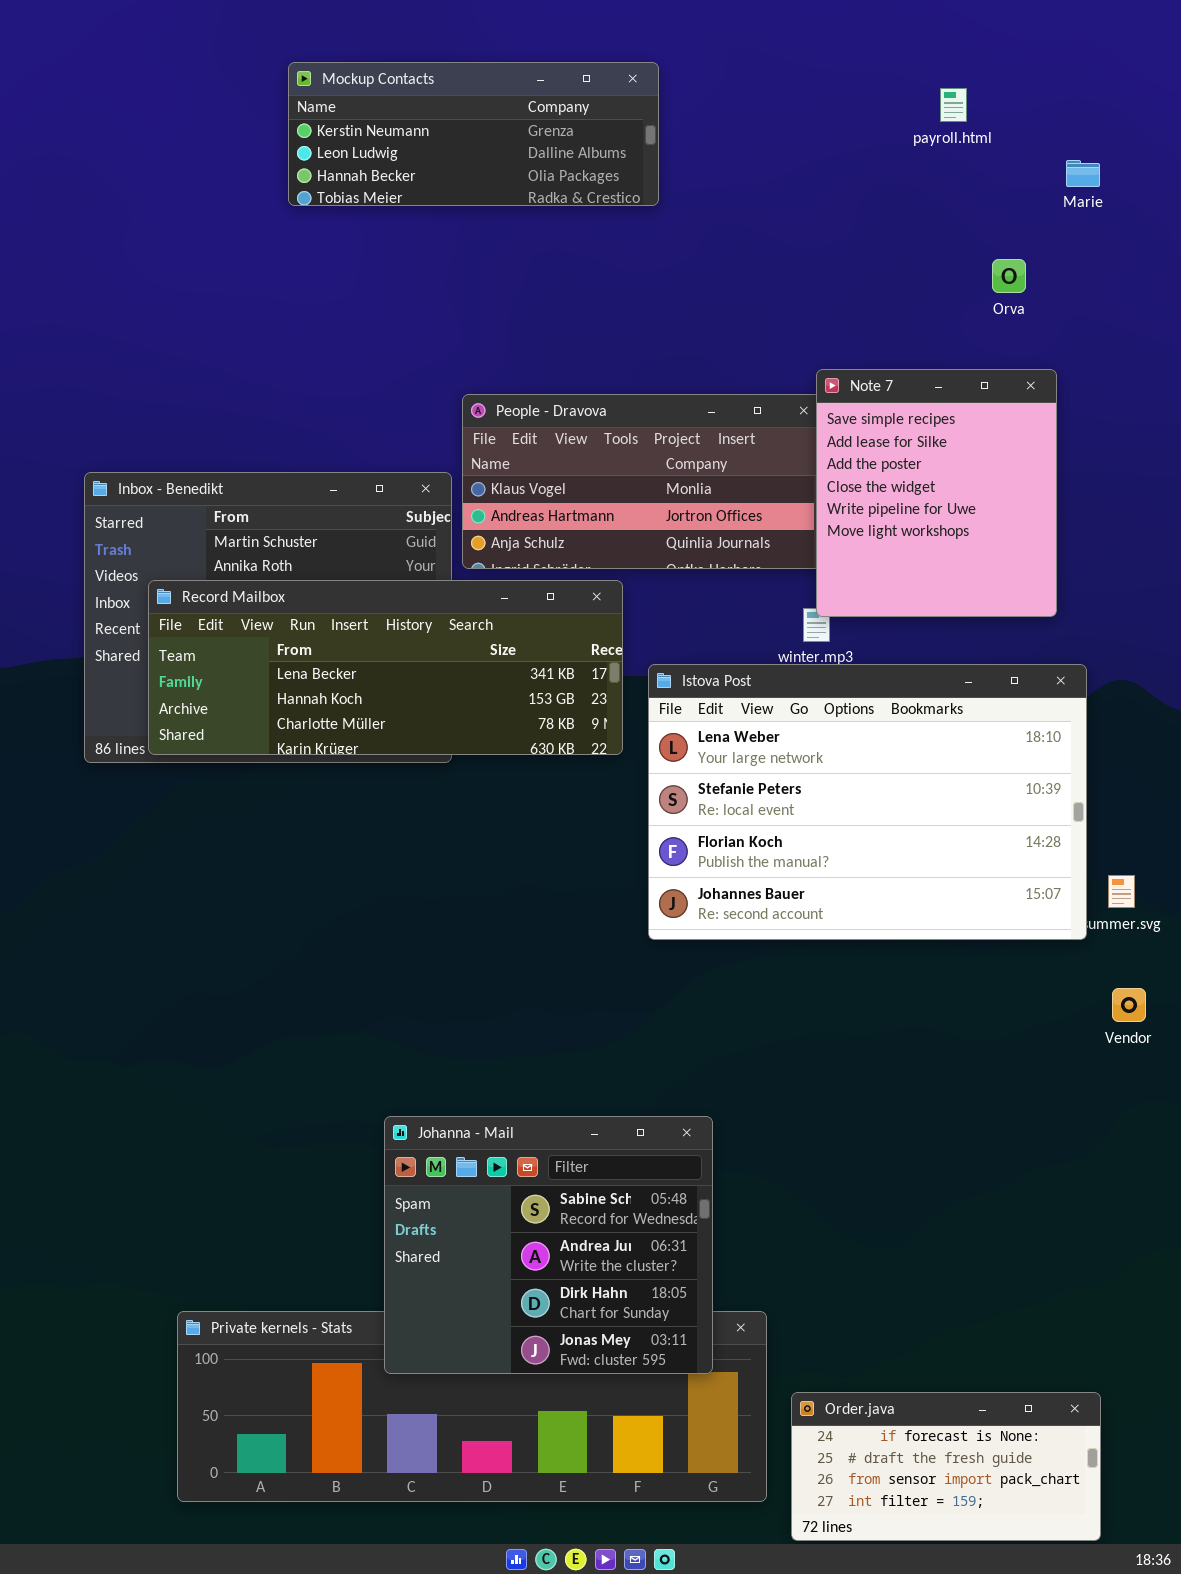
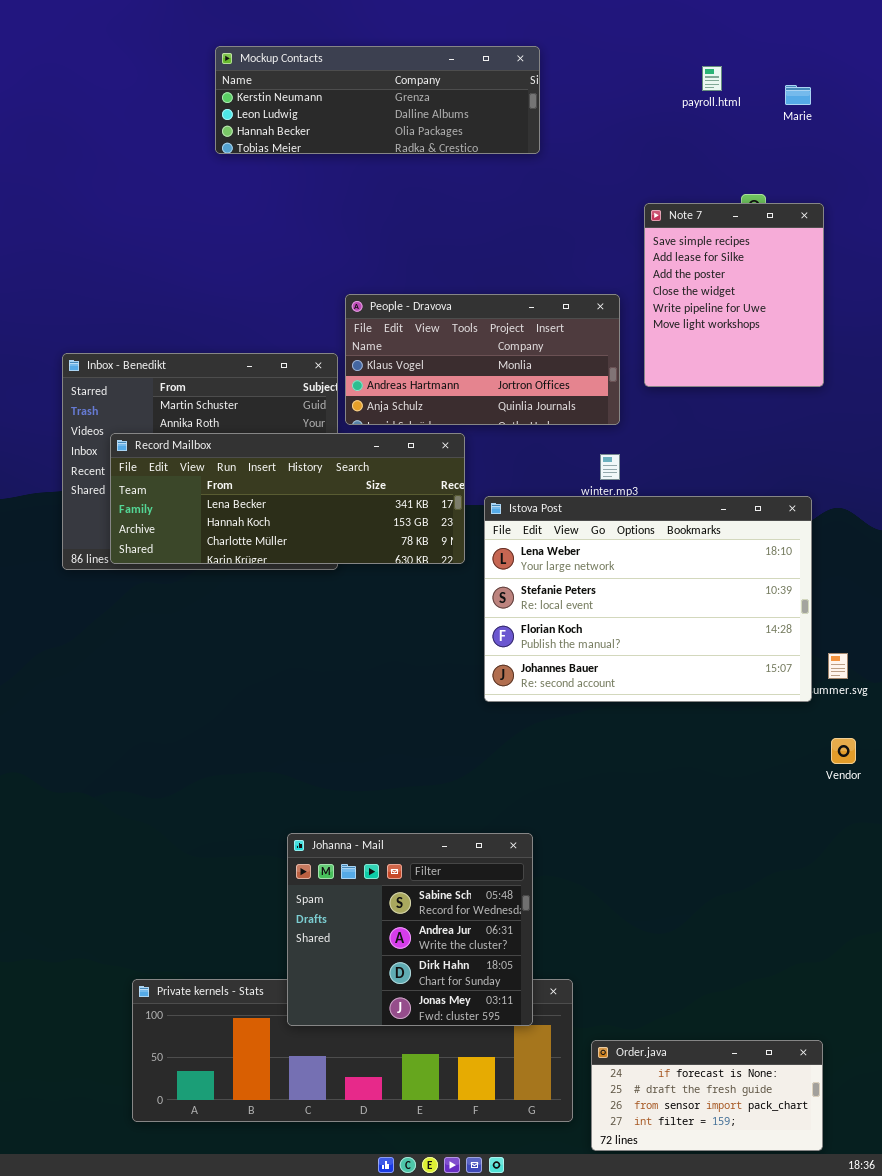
Mockup Contacts: [288,62,659,206] -> [215,46,540,154], resized
Marie: [1066,160,1100,187] -> [785,85,811,105], moved
Note 7: [816,369,1057,617] -> [644,203,824,387], moved

